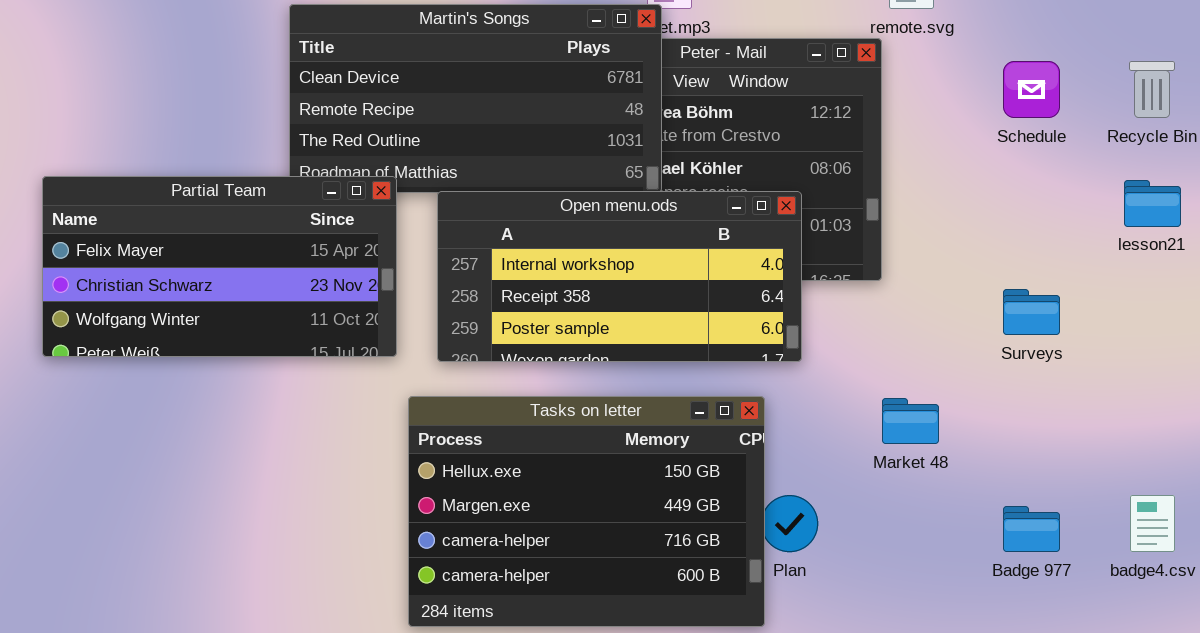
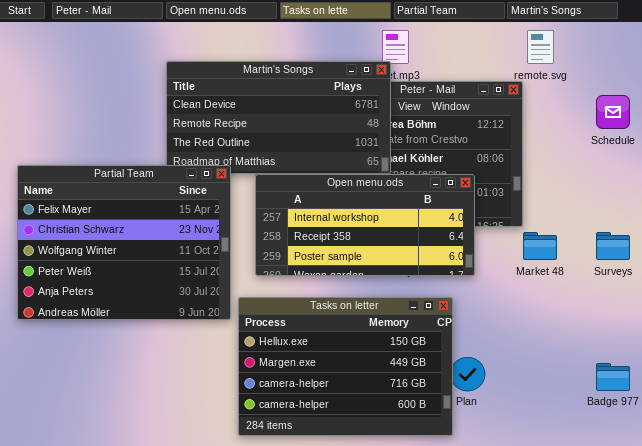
Partial Team: [42,176,397,357] -> [17,165,231,320], resized
Market 48: [882,398,939,444] -> [523,232,557,260], moved

